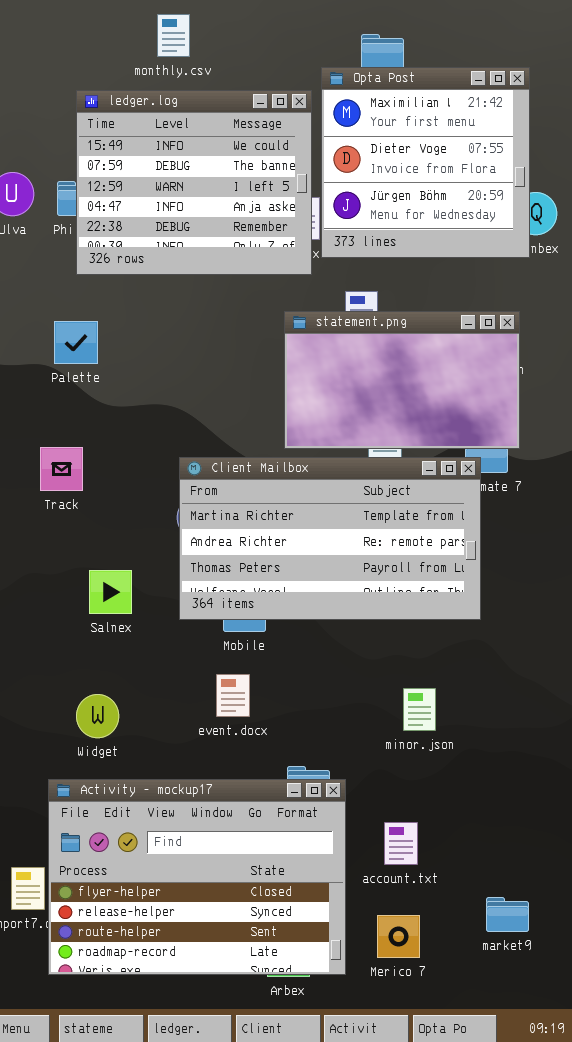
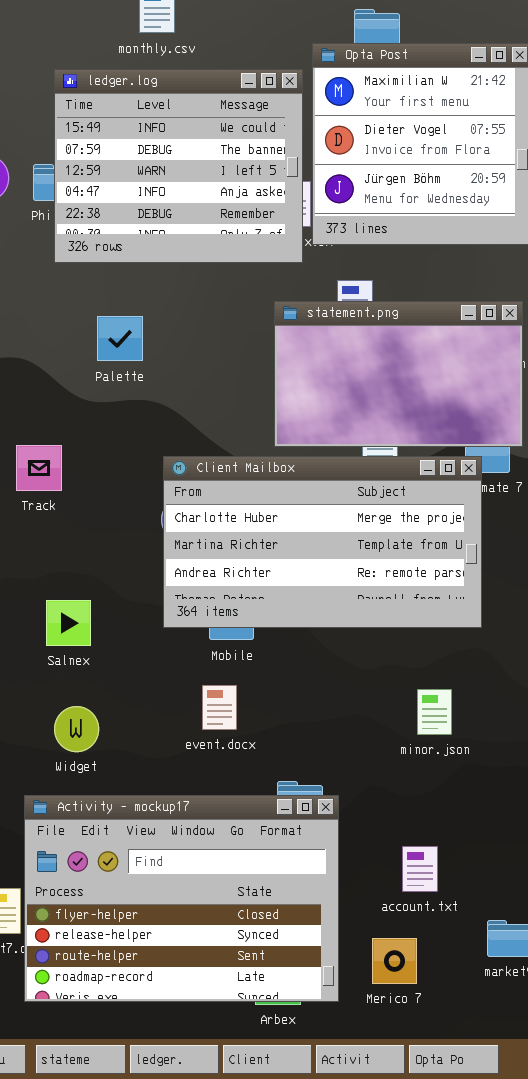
Palette: [54,321,98,364] -> [97,316,143,361], moved
Client Mailbox: [179,457,481,620] -> [163,456,482,628], scrolled up 1 row
Salnex: [89,570,132,614] -> [46,600,91,646], moved
minor.json: [403,688,436,731] -> [417,689,452,735], moved
account.txt: [384,822,418,865] -> [402,846,438,892], moved

